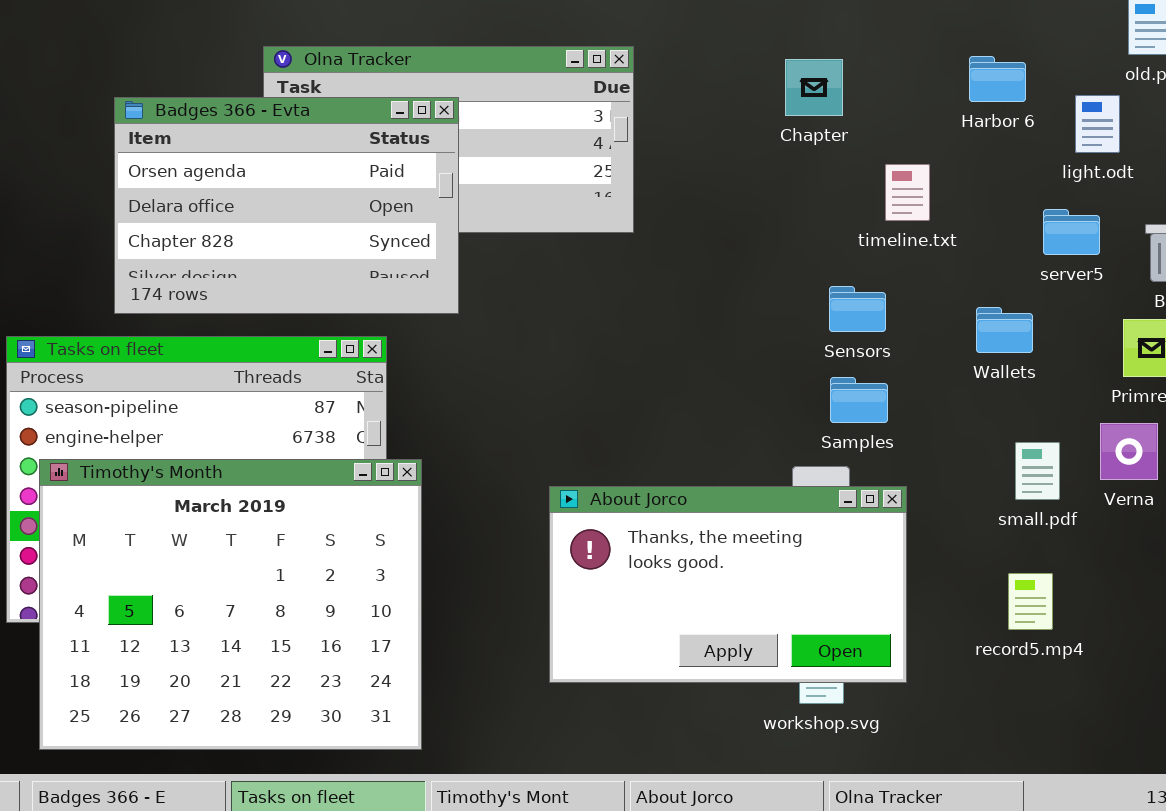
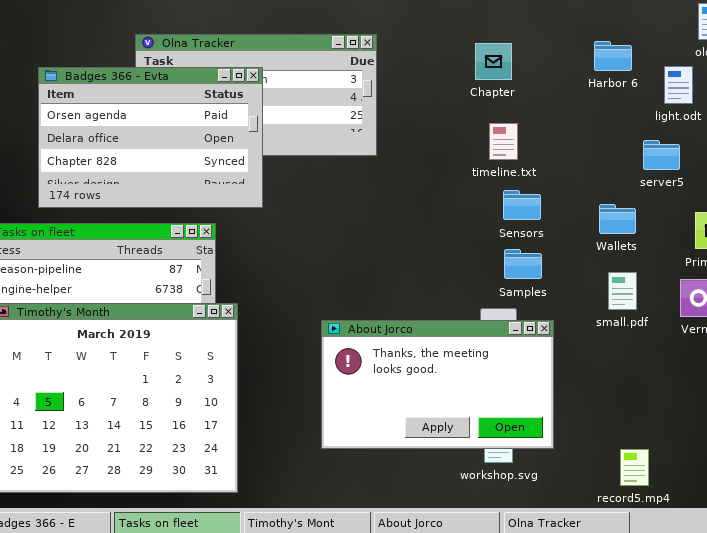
timeline.txt: [885,164,930,221] -> [489,123,518,160], moved
small.pdf: [1015,442,1060,500] -> [608,272,637,310], moved
record5.mp4: [1008,573,1053,630] -> [620,449,649,486], moved

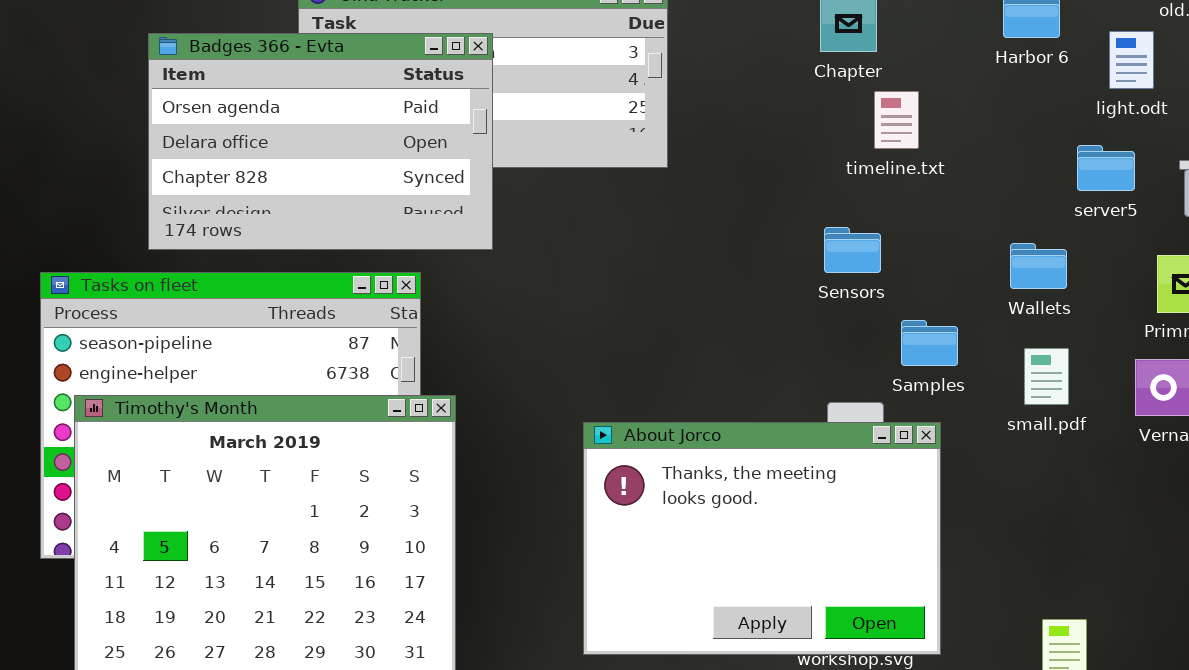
timeline.txt: [489,123,518,160] -> [874,91,919,149], moved
Sensors: [503,190,541,220] -> [824,227,881,273], moved
Samples: [504,249,542,279] -> [901,320,958,366], moved
About Jorco: [321,320,554,449] -> [583,422,941,655], resized

